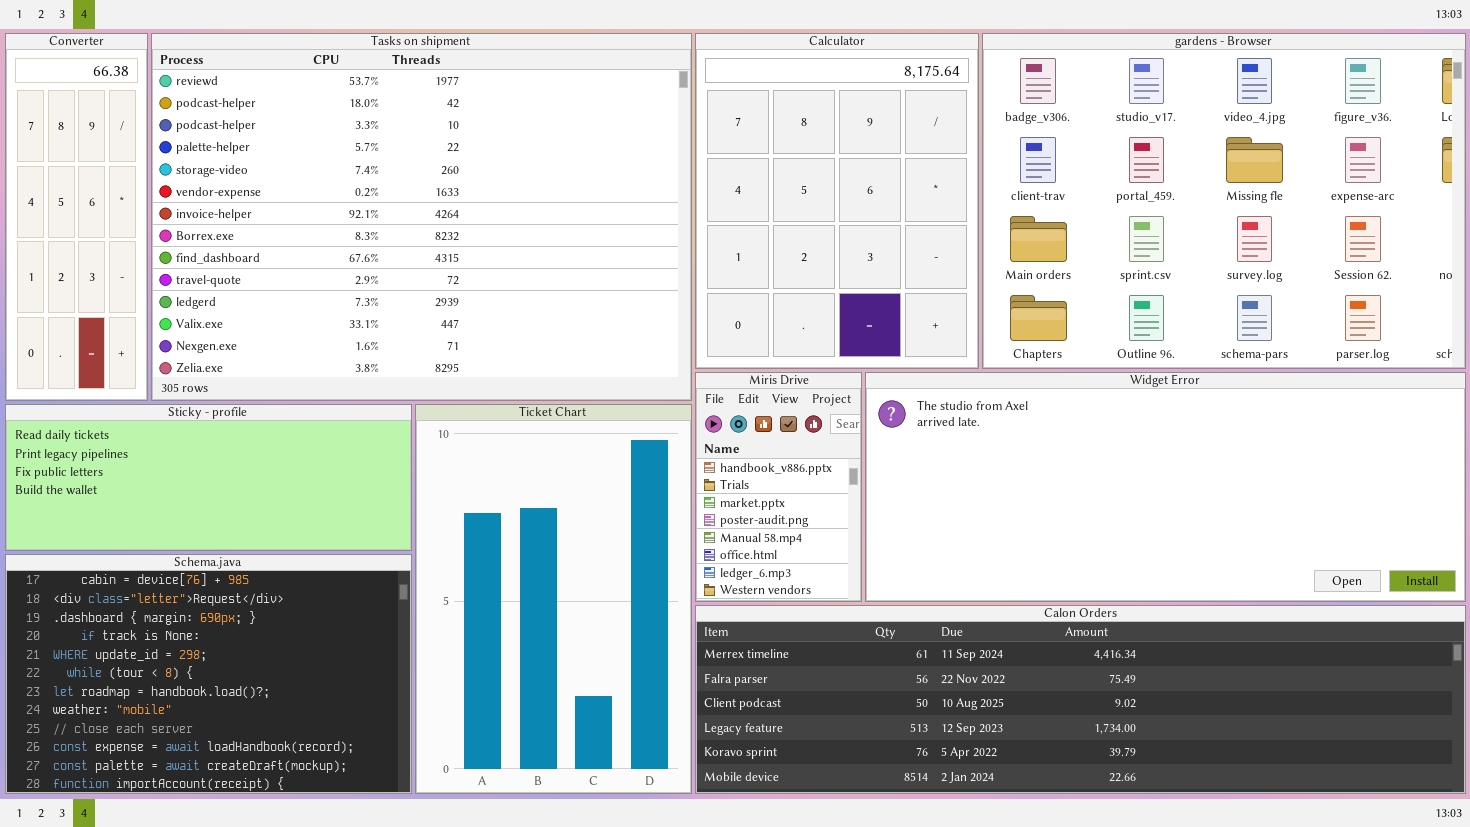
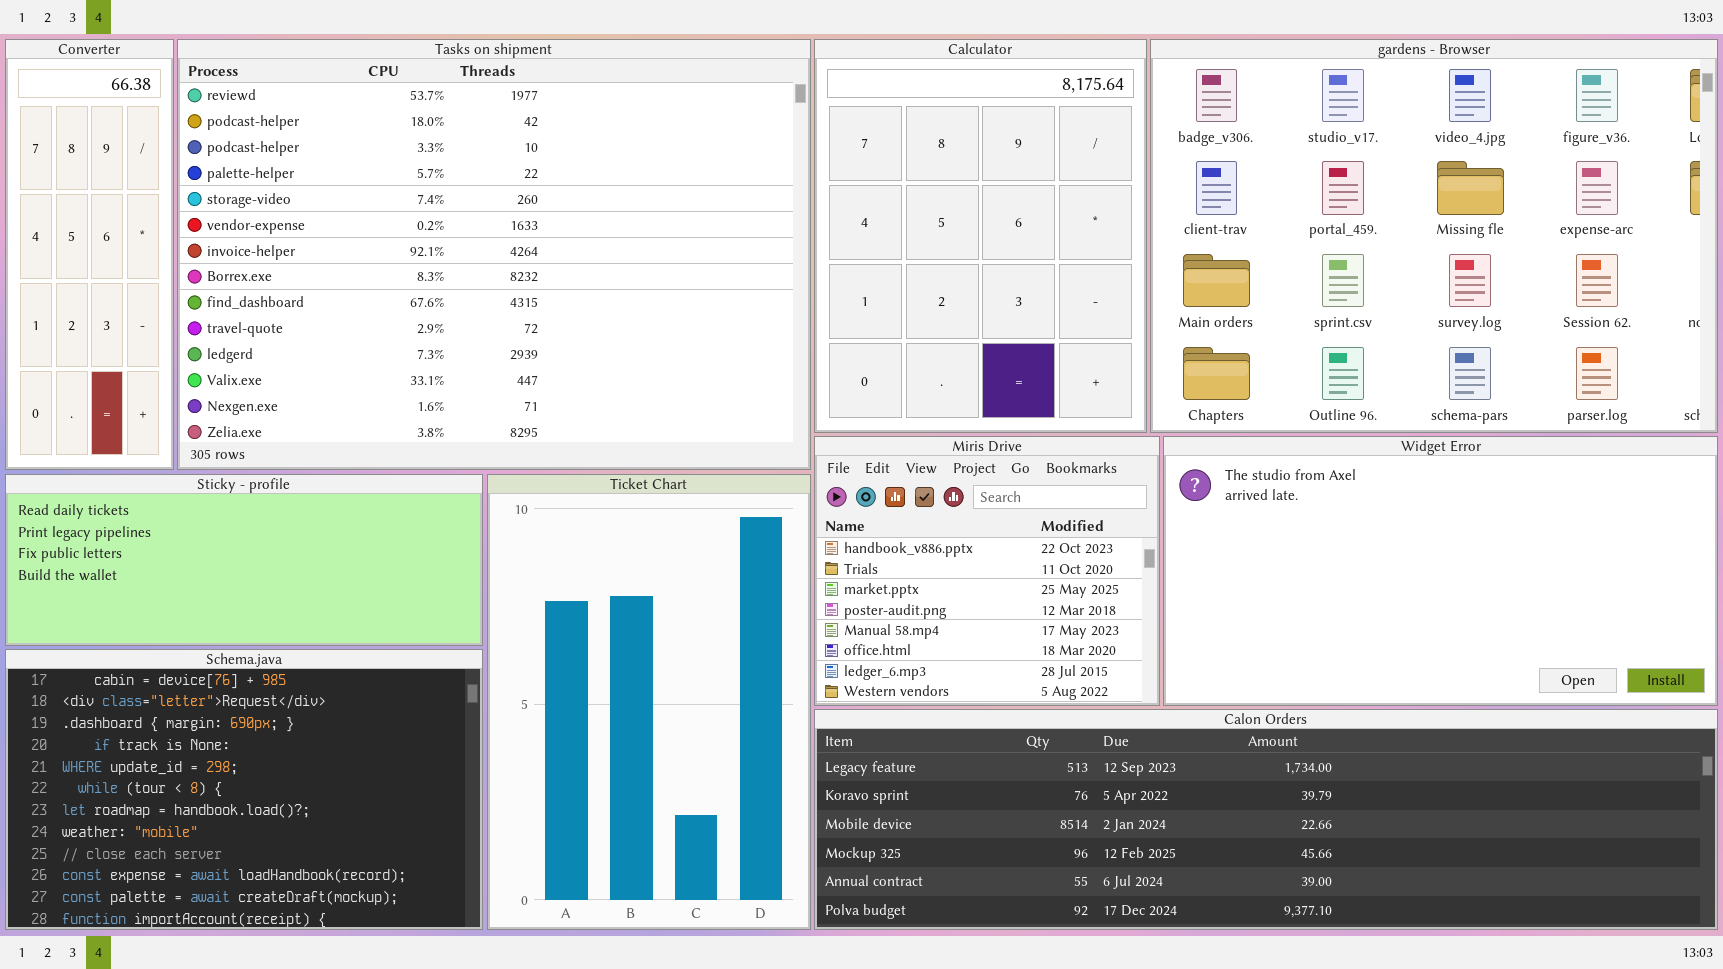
Miris Drive: [695,372,862,602] -> [814,436,1160,706], resized
Widget Error: [865,372,1466,602] -> [1163,436,1718,706], resized
Calon Orders: [695,605,1466,794] -> [814,709,1718,930], scrolled down 3 rows

